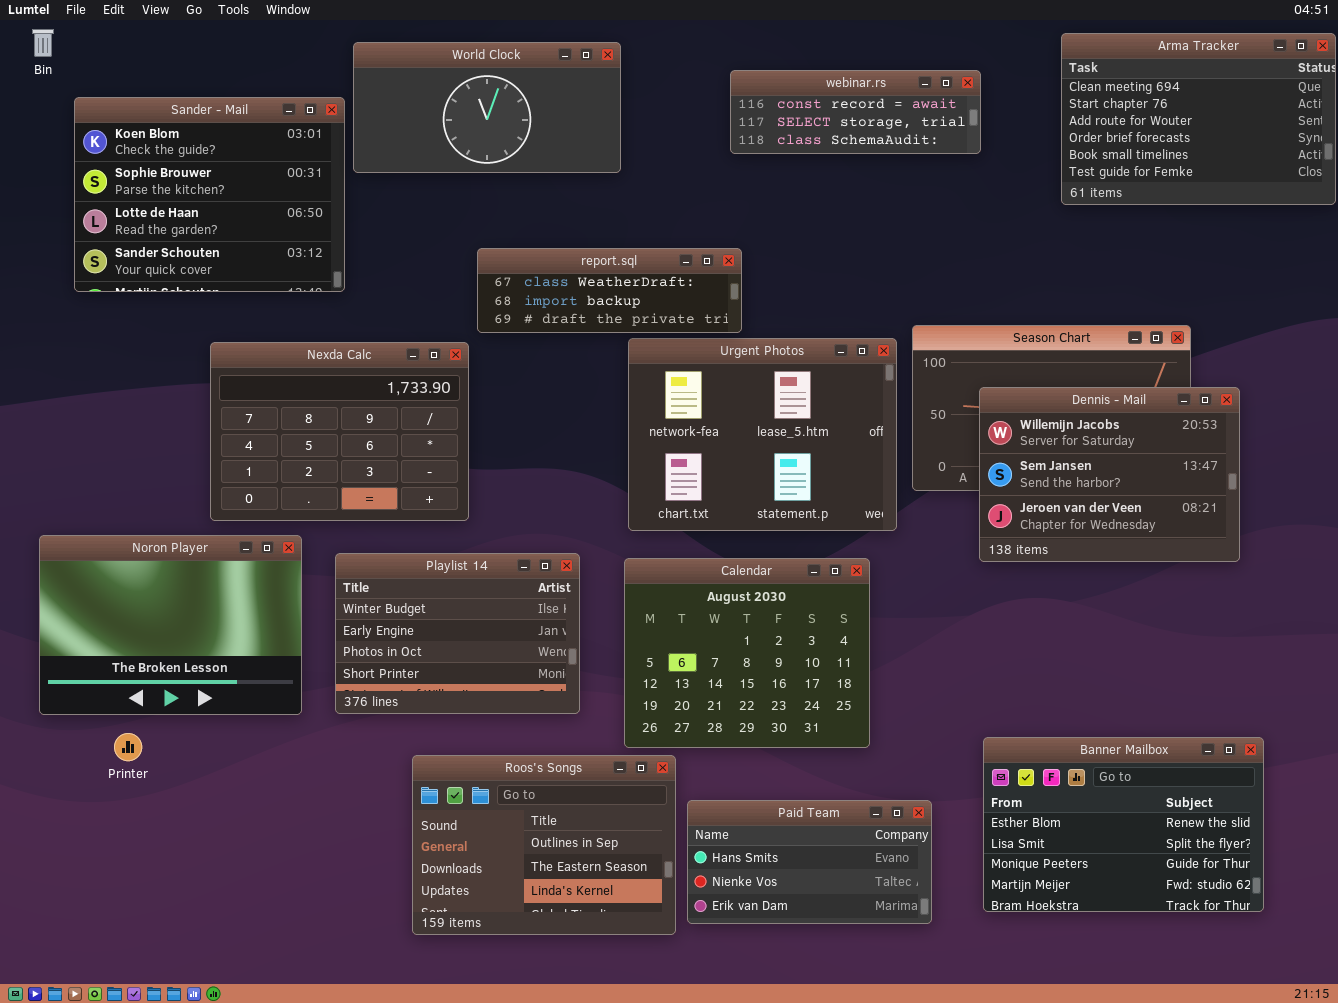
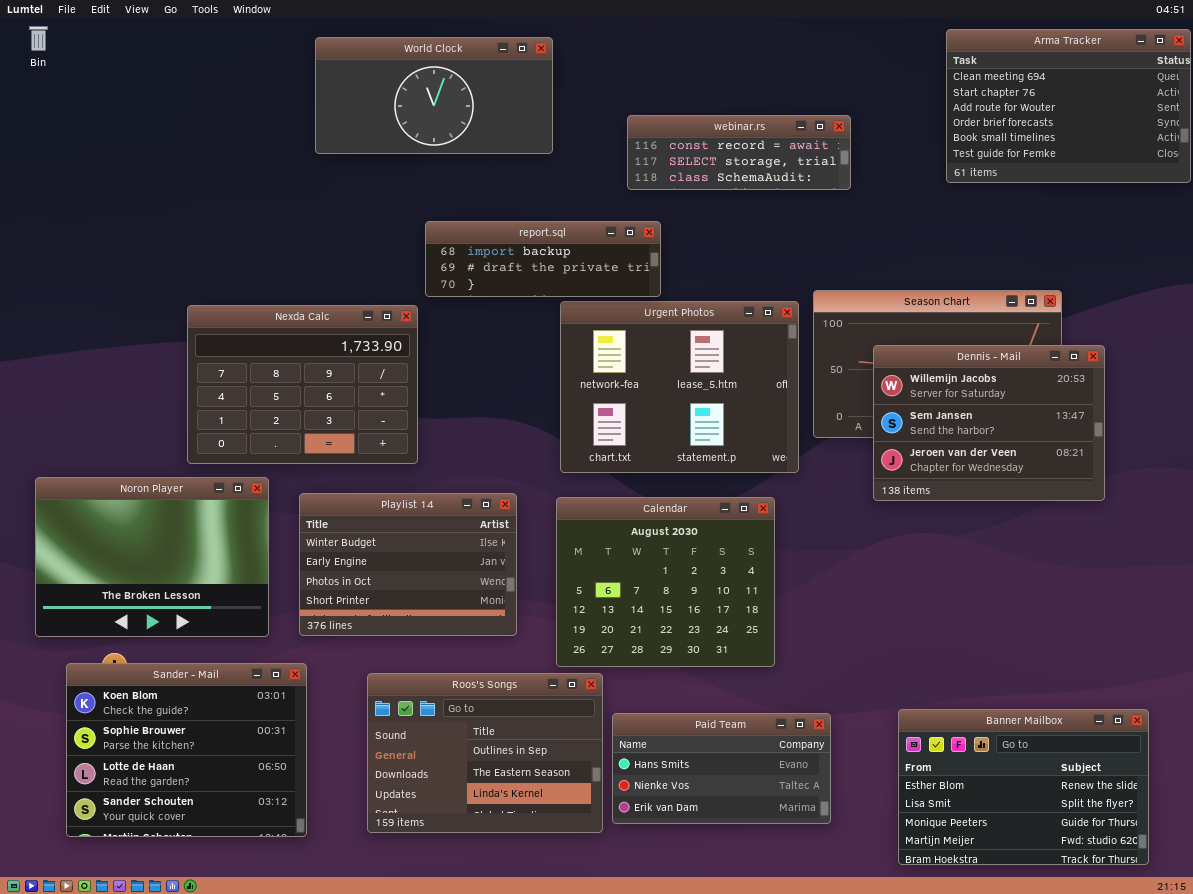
webinar.rs: [730,70,981,154] -> [627,115,851,190], moved
Sander - Mail: [74,97,345,292] -> [66,663,307,837], moved
report.sql: [477,248,742,333] -> [425,221,661,297], scrolled down 1 row
Banner Mailbox: [983,737,1264,912] -> [898,709,1149,865], moved

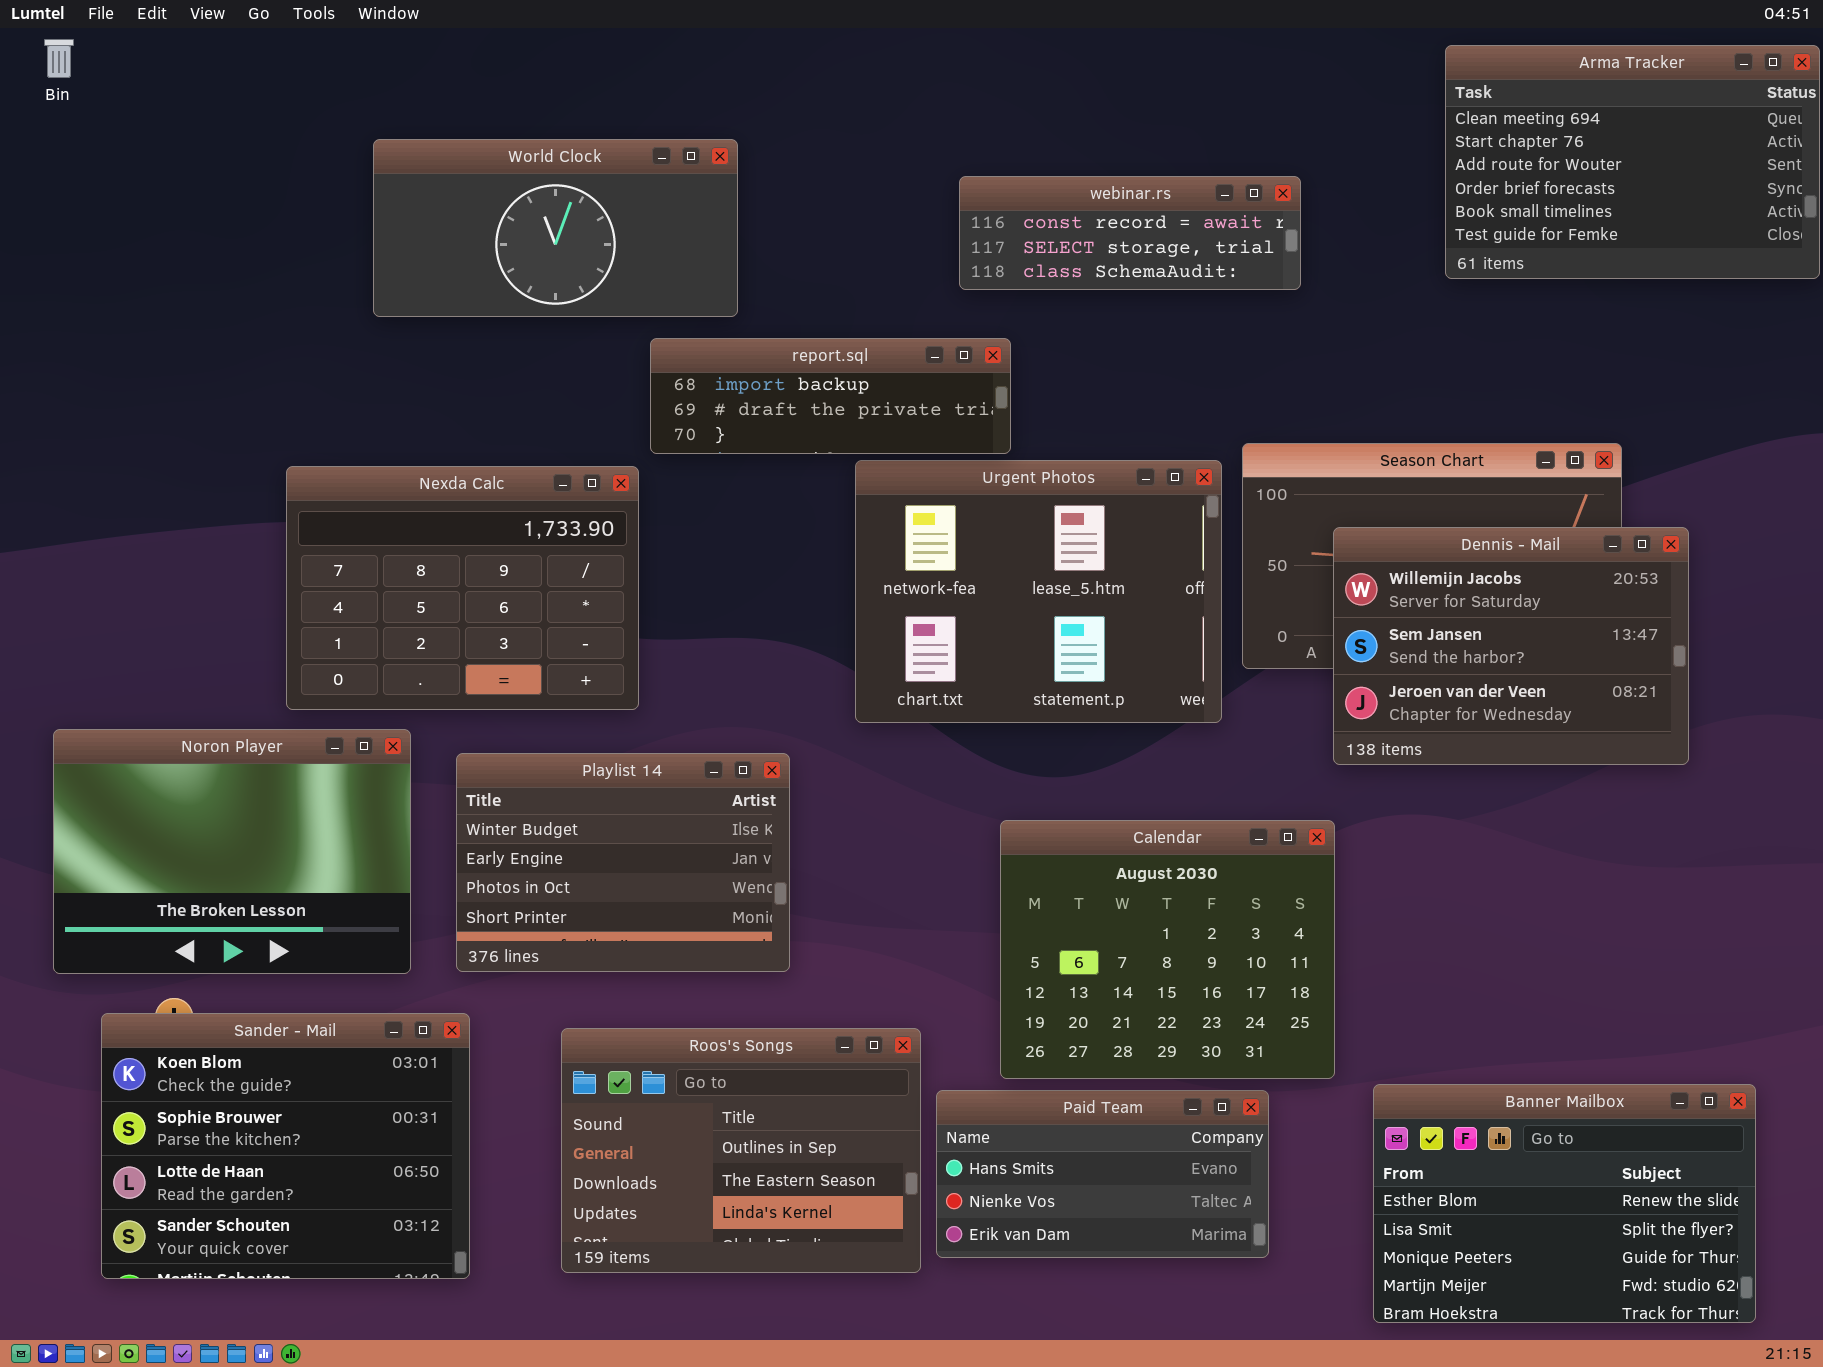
World Clock: [315,37,553,154] -> [373,139,738,317], moved
Calendar: [556,497,775,667] -> [1000,820,1335,1079], moved

